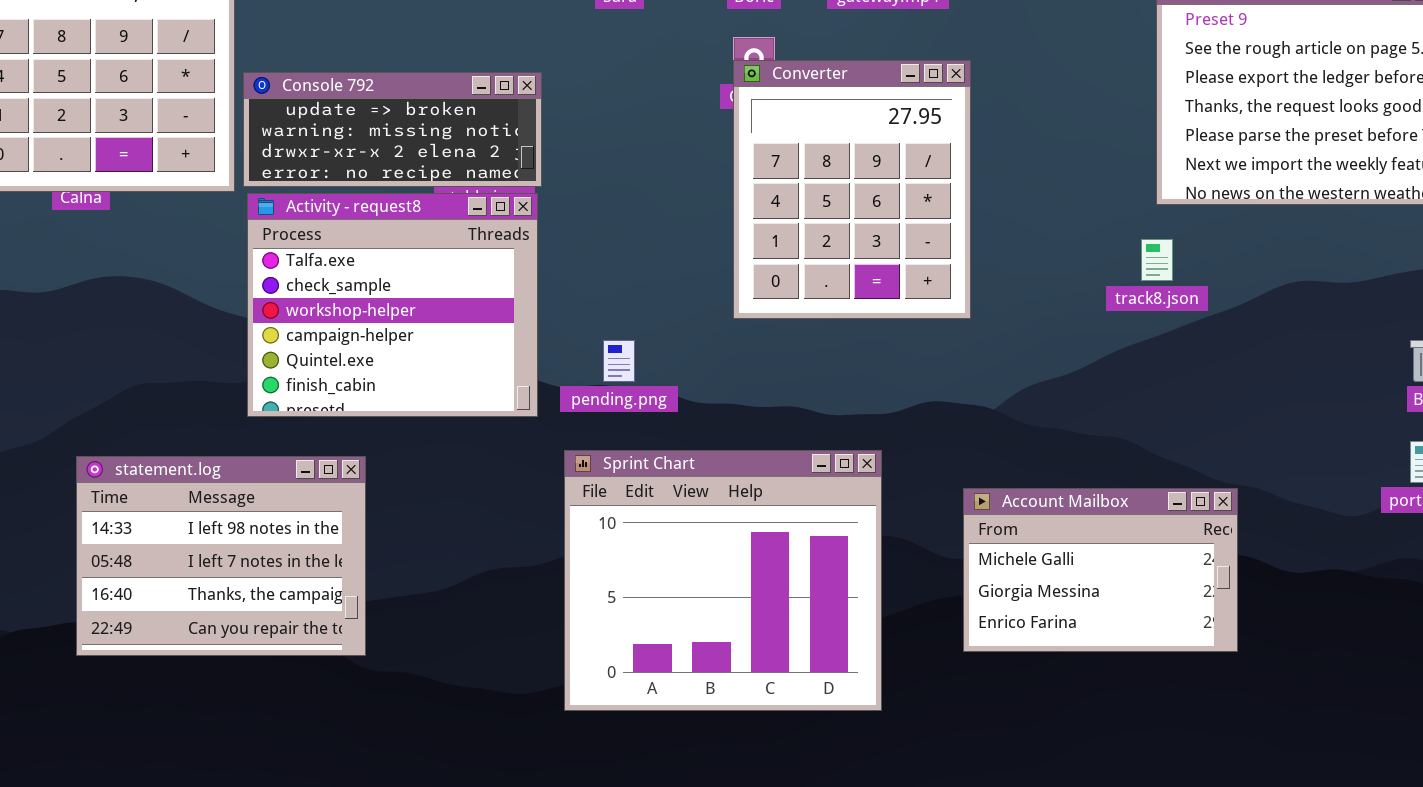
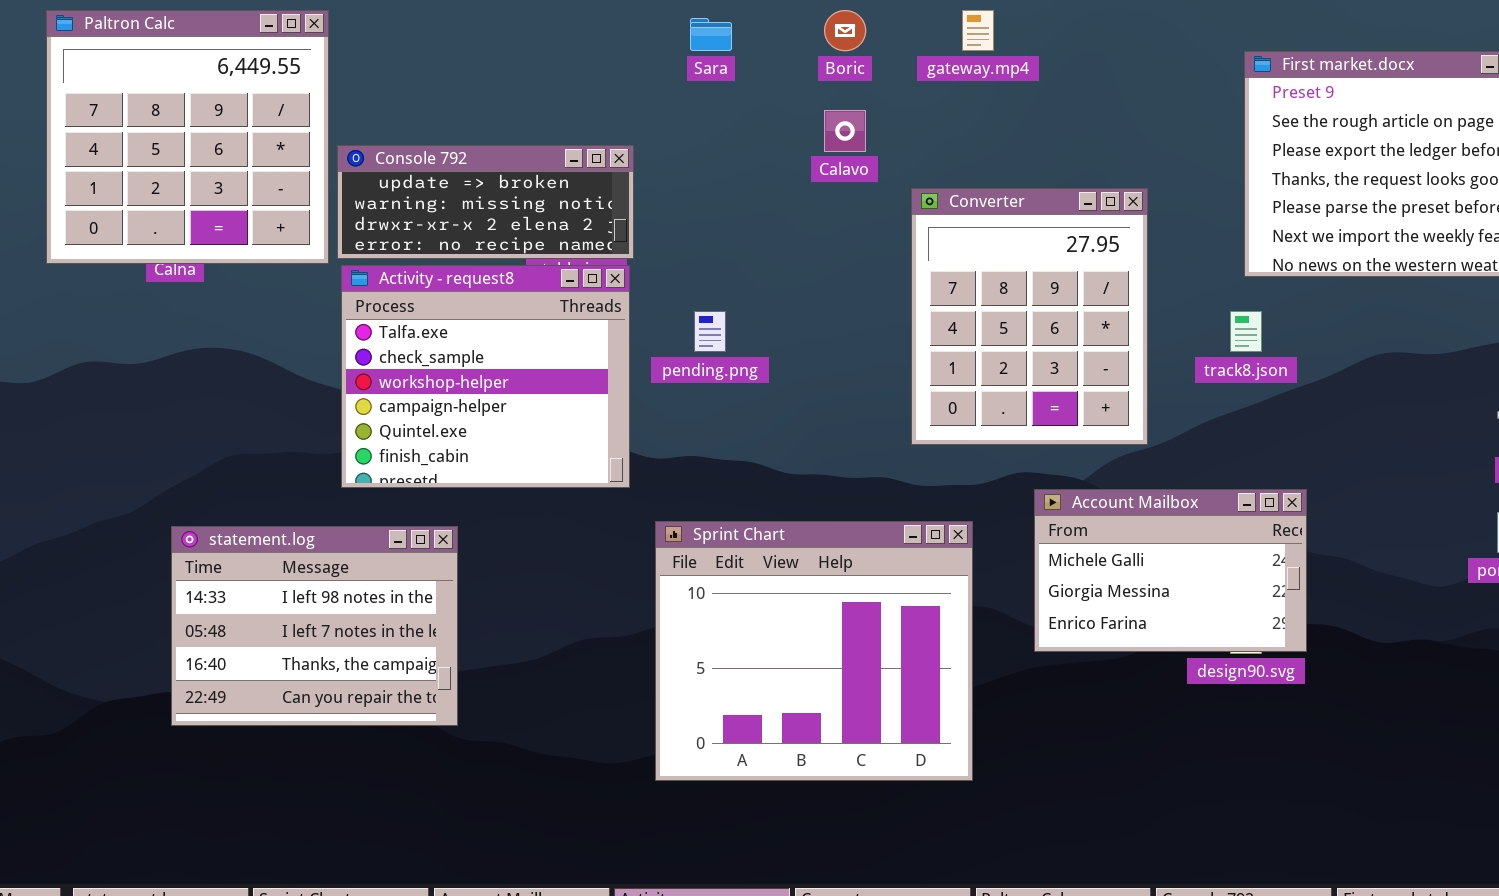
Converter: [733,60,971,319] -> [911,188,1148,445], moved
pending.png: [603,340,635,382] -> [694,311,726,352], moved
Account Mailbox: [963,488,1238,652] -> [1034,489,1307,652], moved

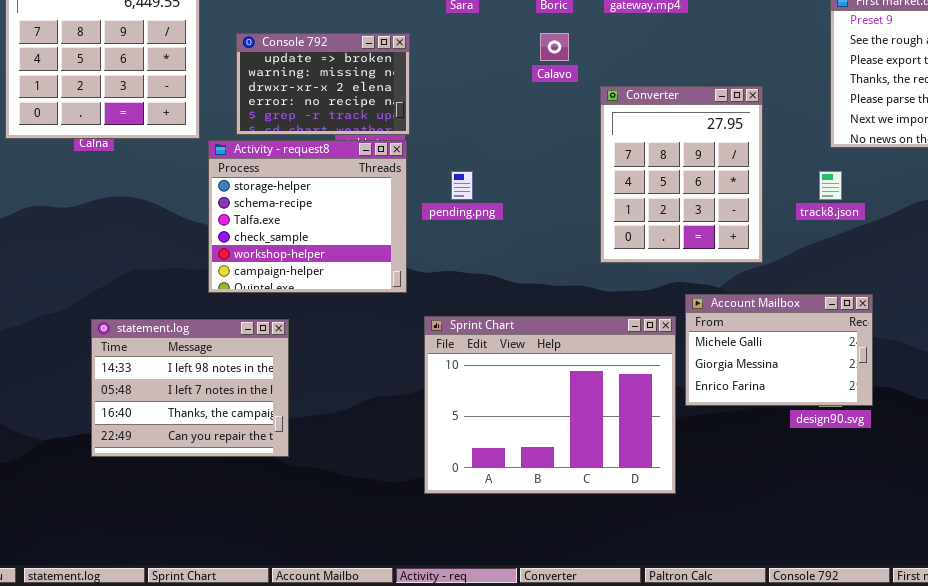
Console 792: [337,145,634,259] -> [236,33,410,135], resized
Activity - request8: [341,265,630,488] -> [208,140,407,293], scrolled up 2 rows
Sprint Chart: [655,521,973,781] -> [424,316,676,494], resized

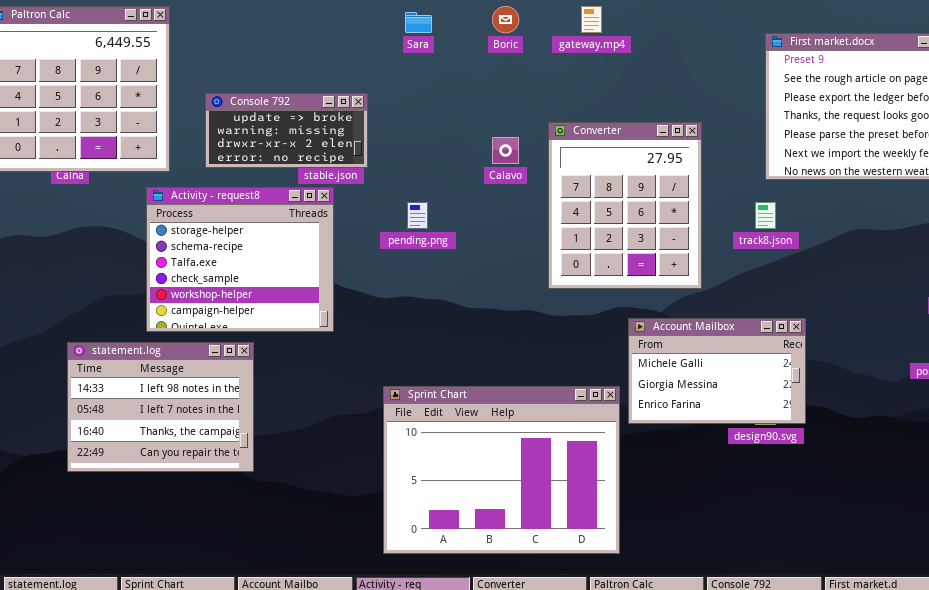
Console 792: [236,33,410,135] -> [205,93,368,168], resized
Calavo: [540,33,569,61] -> [492,137,519,164], moved
Activity - request8: [208,140,407,293] -> [146,187,334,332], moved
Sprint Chart: [424,316,676,494] -> [383,386,620,554], moved

